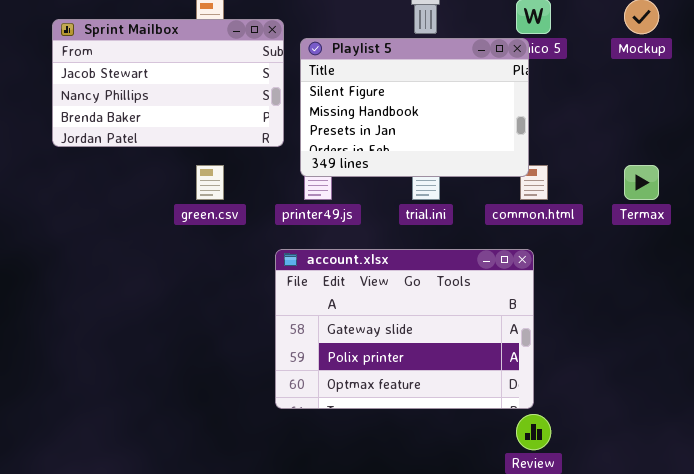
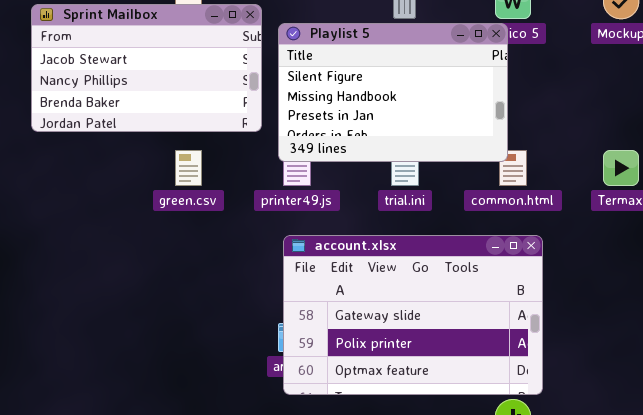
account.xlsx: [275,249,534,409] -> [283,235,543,395], moved

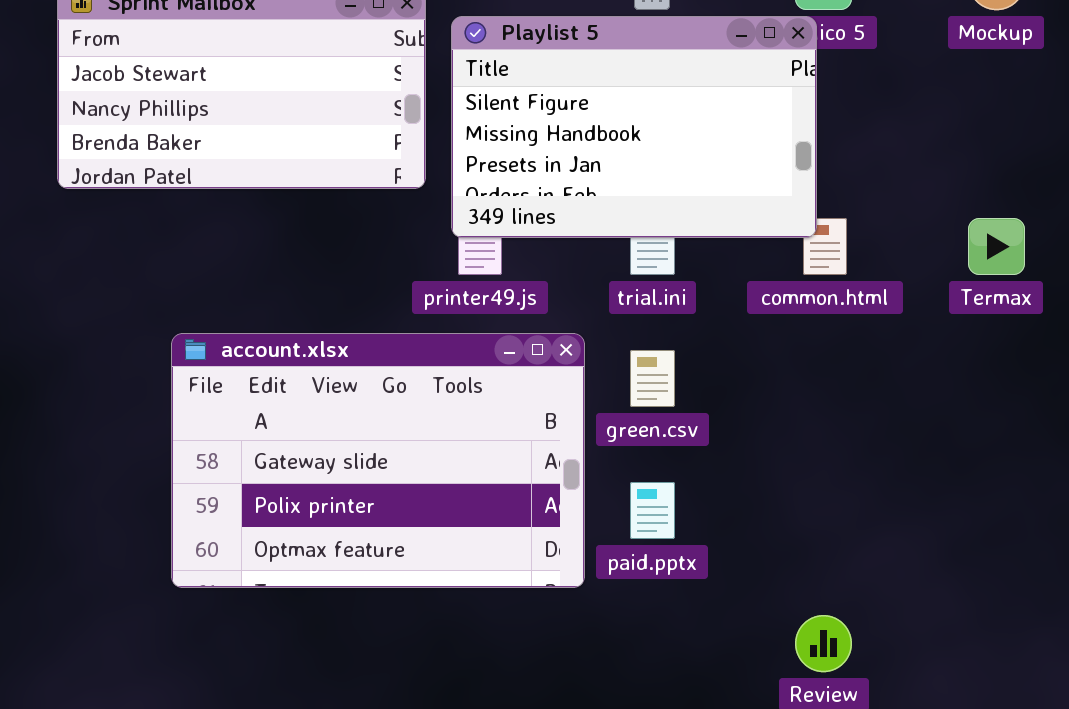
green.csv: [175,150,202,186] -> [630,350,675,407], moved
account.xlsx: [283,235,543,395] -> [171,333,585,588], moved

